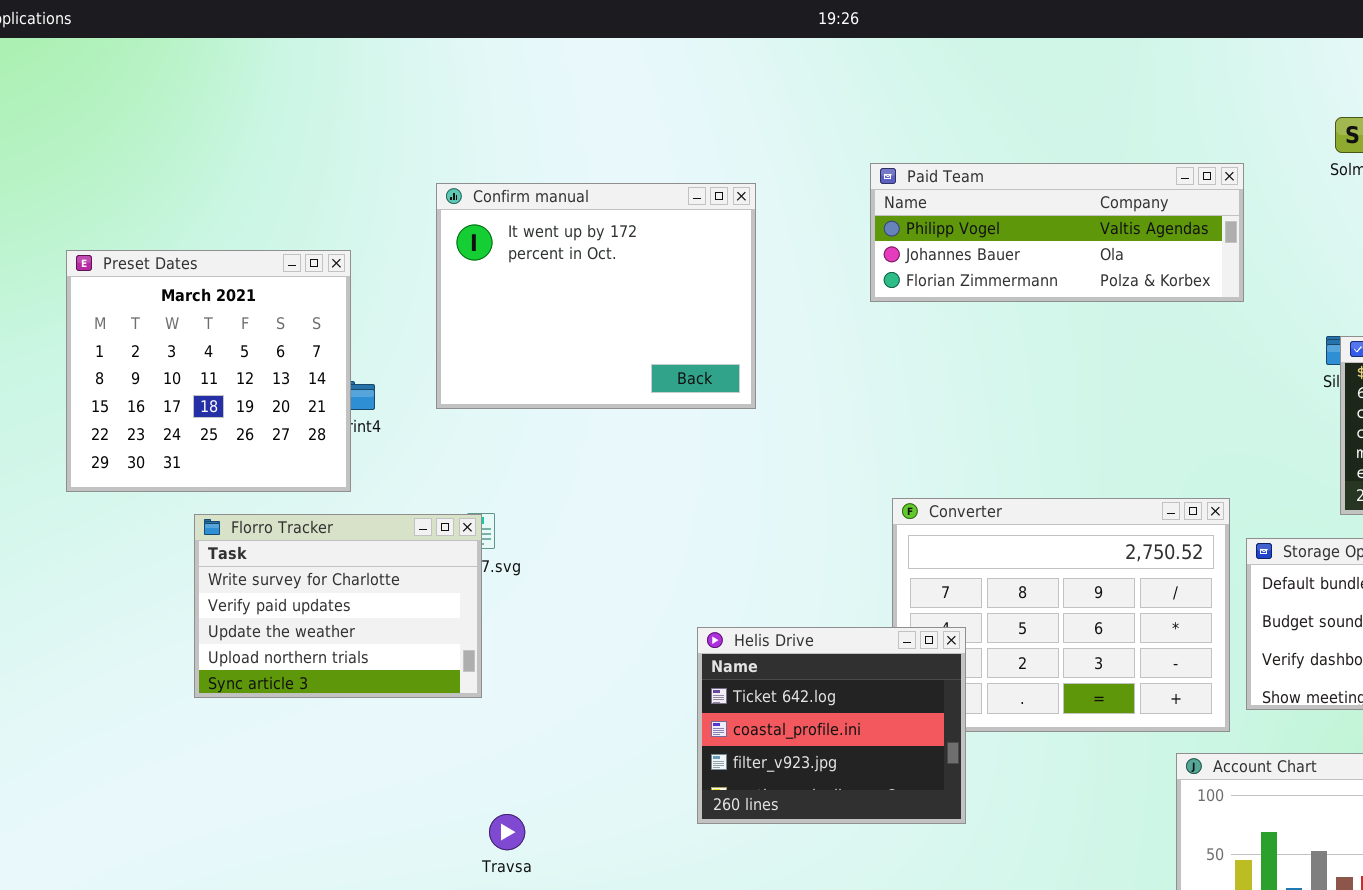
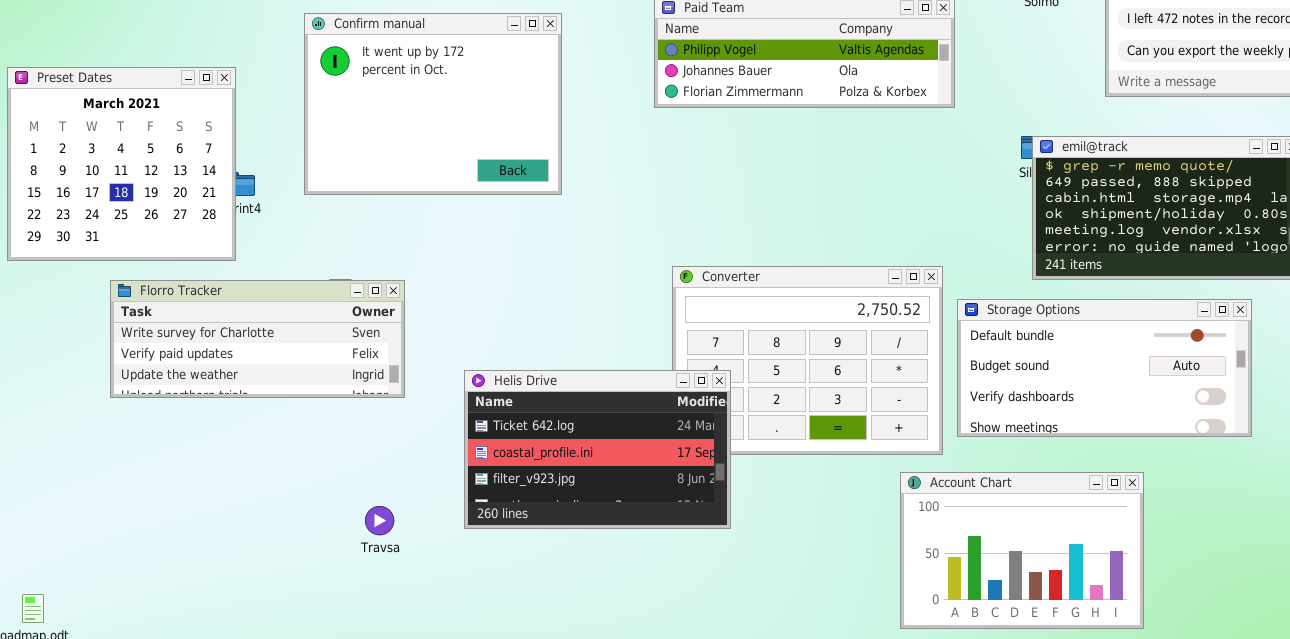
Florro Tracker: [194,514,482,698] -> [110,280,405,398], resized
Helis Drive: [697,627,966,824] -> [464,370,731,529], resized
Travsa: [489,814,525,850] -> [365,506,394,535], moved

